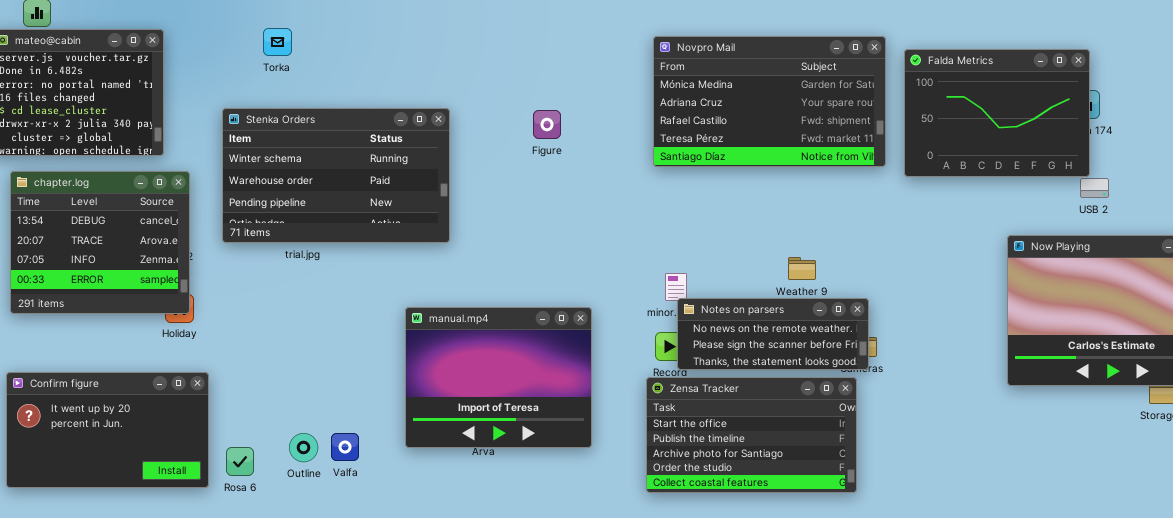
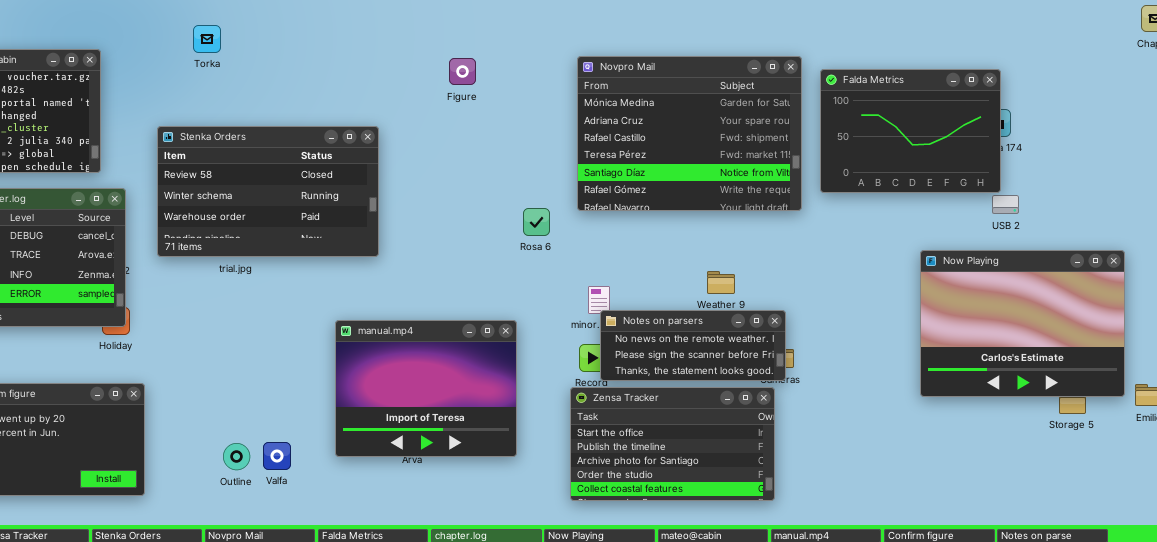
Torka: [263,28,292,56] -> [193,25,221,53], moved
Novpro Mail: [653,36,886,167] -> [577,56,802,211], resized
Stenka Orders: [222,108,450,243] -> [157,126,379,257], scrolled up 1 row
Figure: [533,110,561,139] -> [449,58,476,85], moved
Rosa 6: [226,447,254,476] -> [523,208,550,236], moved

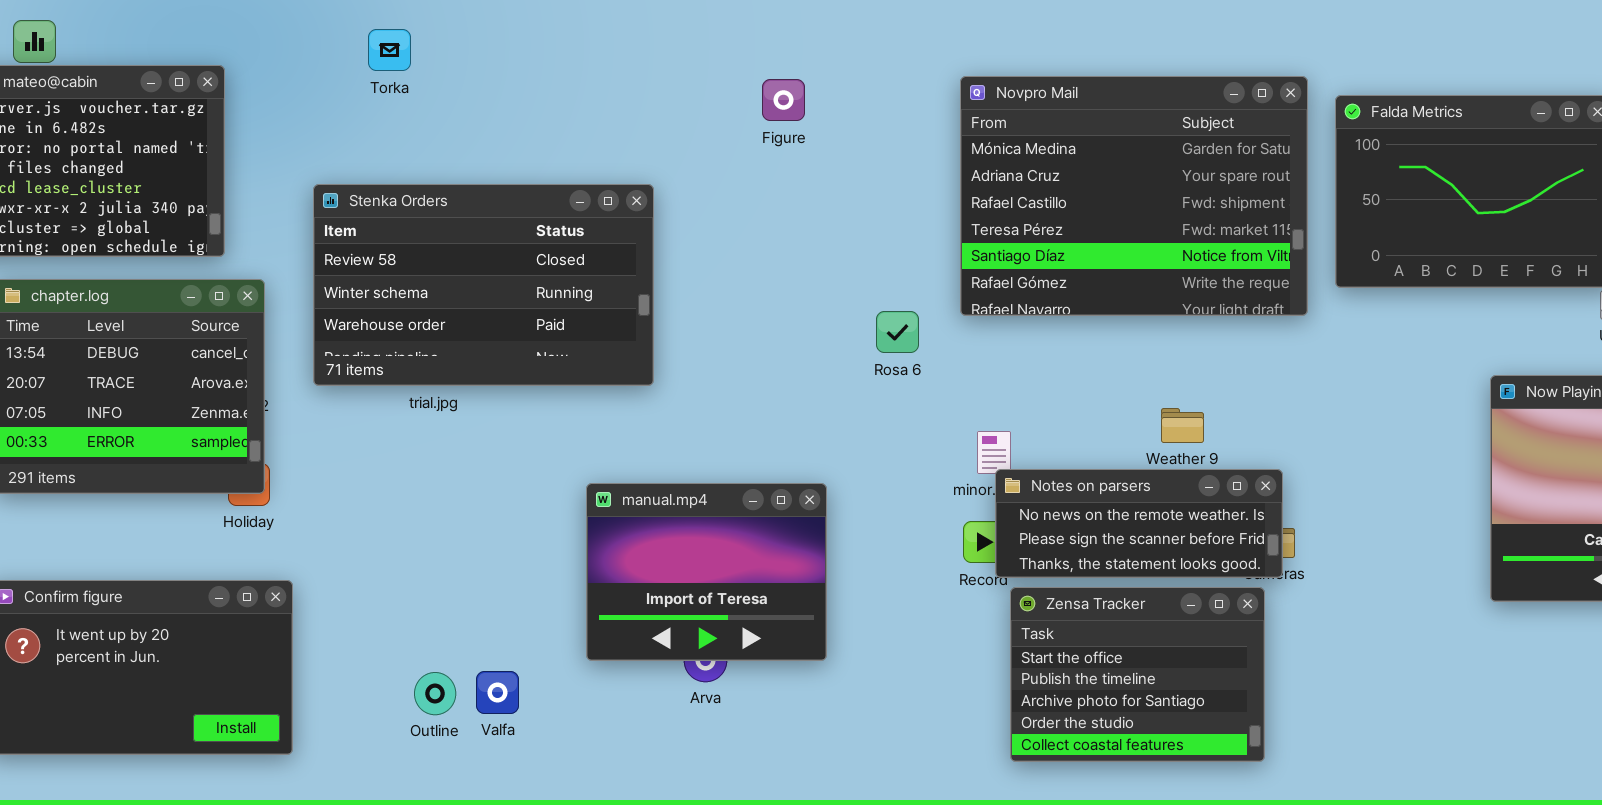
manual.mp4: [335,320,517,457] -> [586,483,827,661], resized
Zensa Tracker: [570,387,775,501] -> [1010,587,1265,762], resized

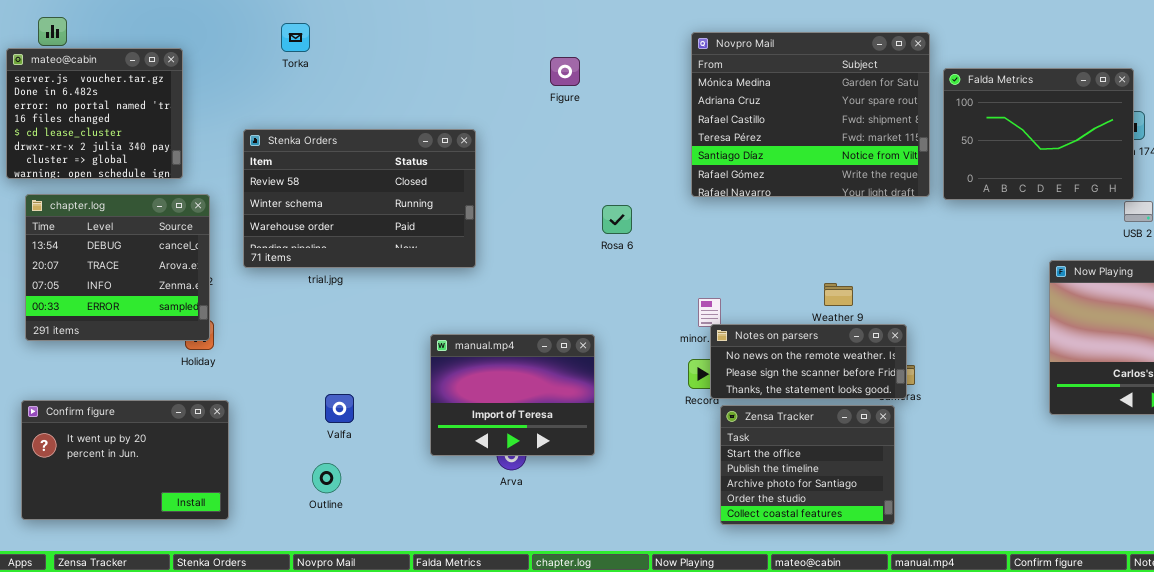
Novpro Mail: [960,76,1308,316] -> [691,32,930,197], moved
Rosa 6: [876,311,919,353] -> [602,205,632,234], moved
Valfa: [476,671,519,714] -> [325,394,354,423], moved

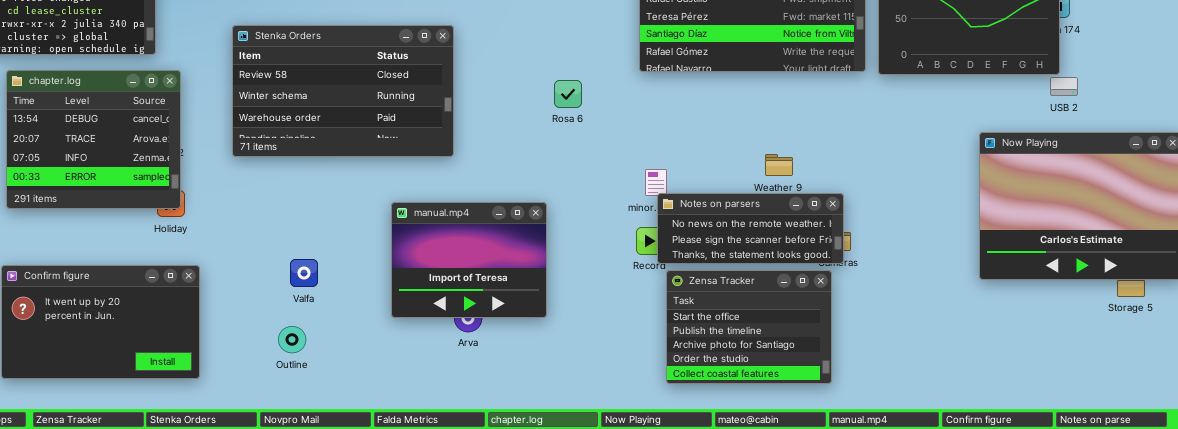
Stenka Orders: [243,129,476,268] -> [232,25,454,157], moved

